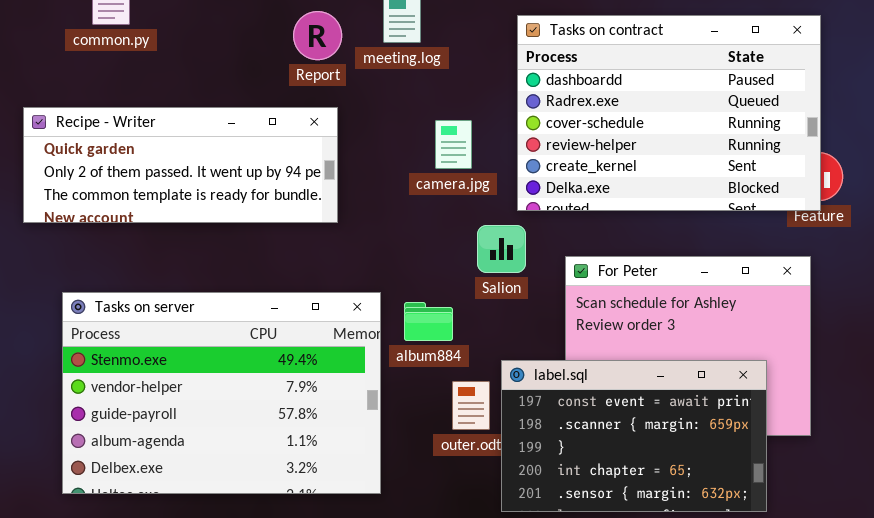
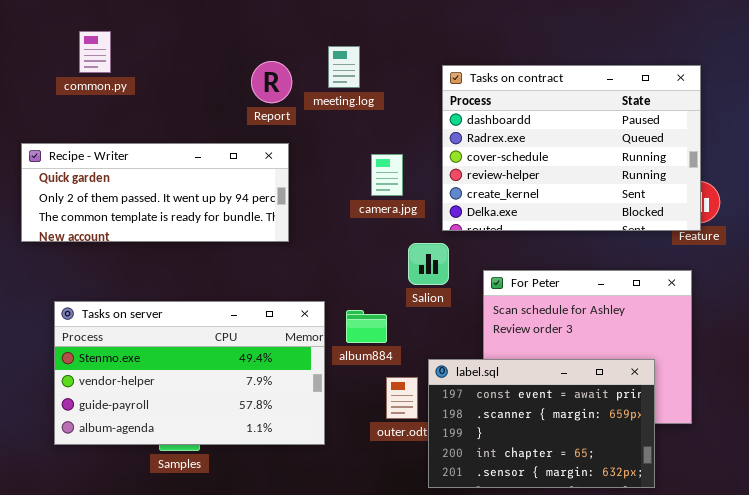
Tasks on server: [62,292,381,494] -> [54,301,325,445], resized

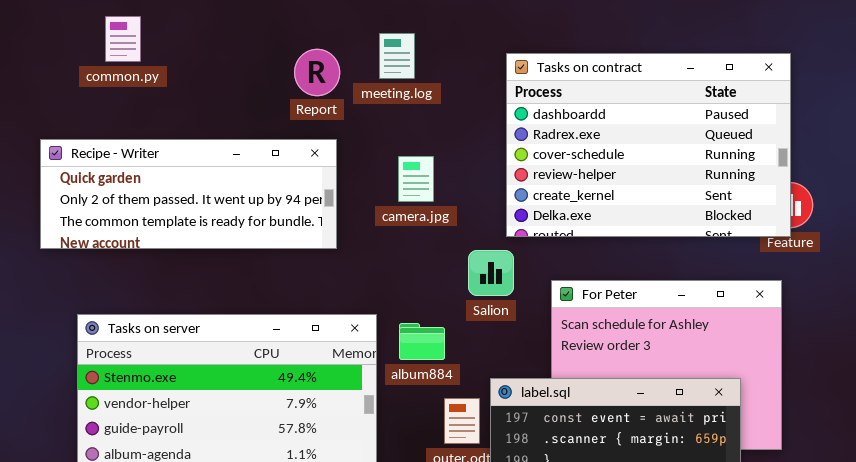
camera.jpg: [371,154,403,196] -> [398,156,434,202], moved

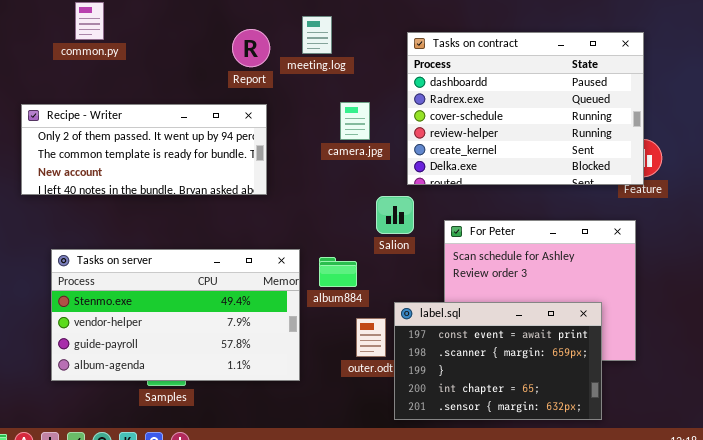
Recipe - Writer: [40,139,337,249] -> [21,104,267,195], scrolled down 1 row
camera.jpg: [398,156,434,202] -> [340,102,370,140], moved

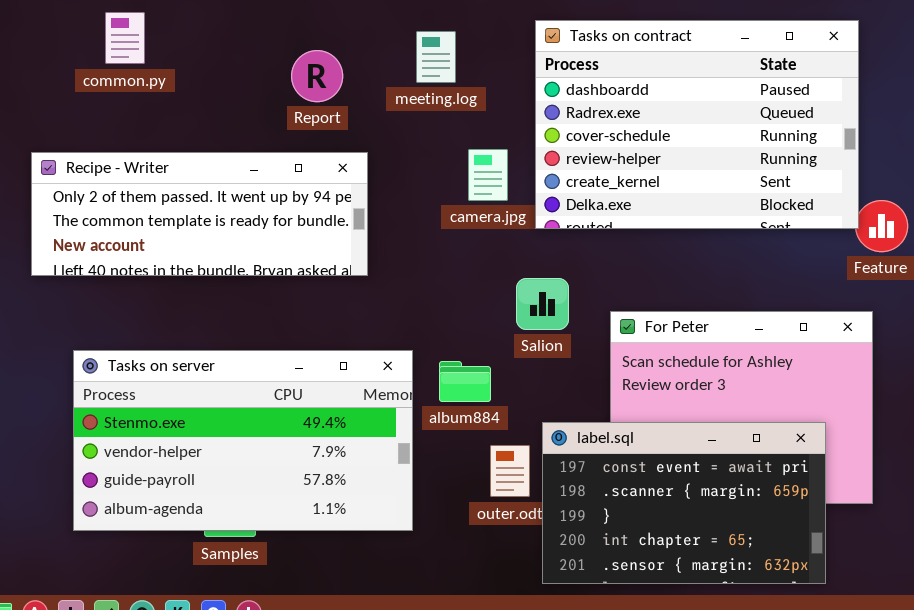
Report: [232,29,270,67] -> [291,50,343,102], moved
Tasks on contract: [407,32,644,185] -> [535,20,859,229], moved

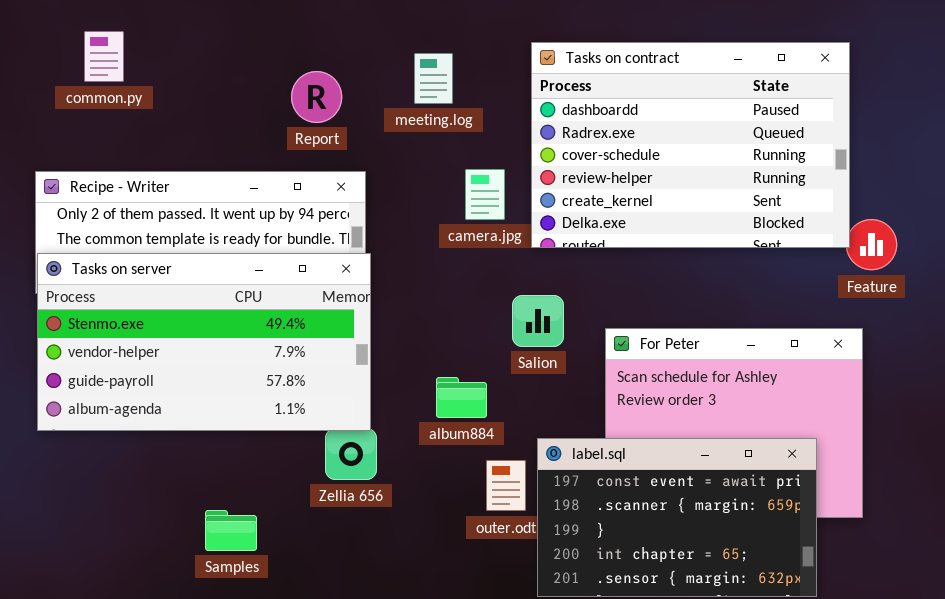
common.py: [105,12,145,64] -> [84,31,124,82], moved
Tasks on server: [73,350,413,531] -> [37,253,371,431], moved

